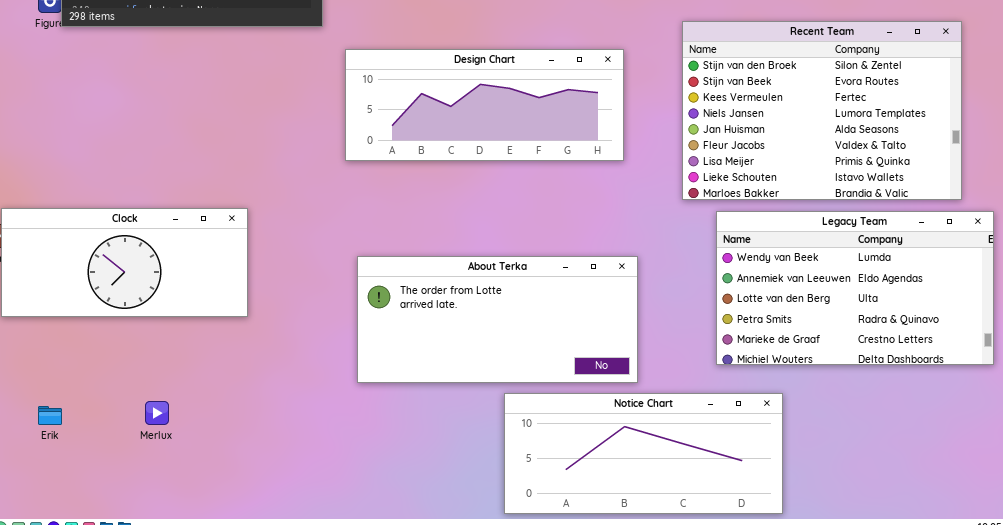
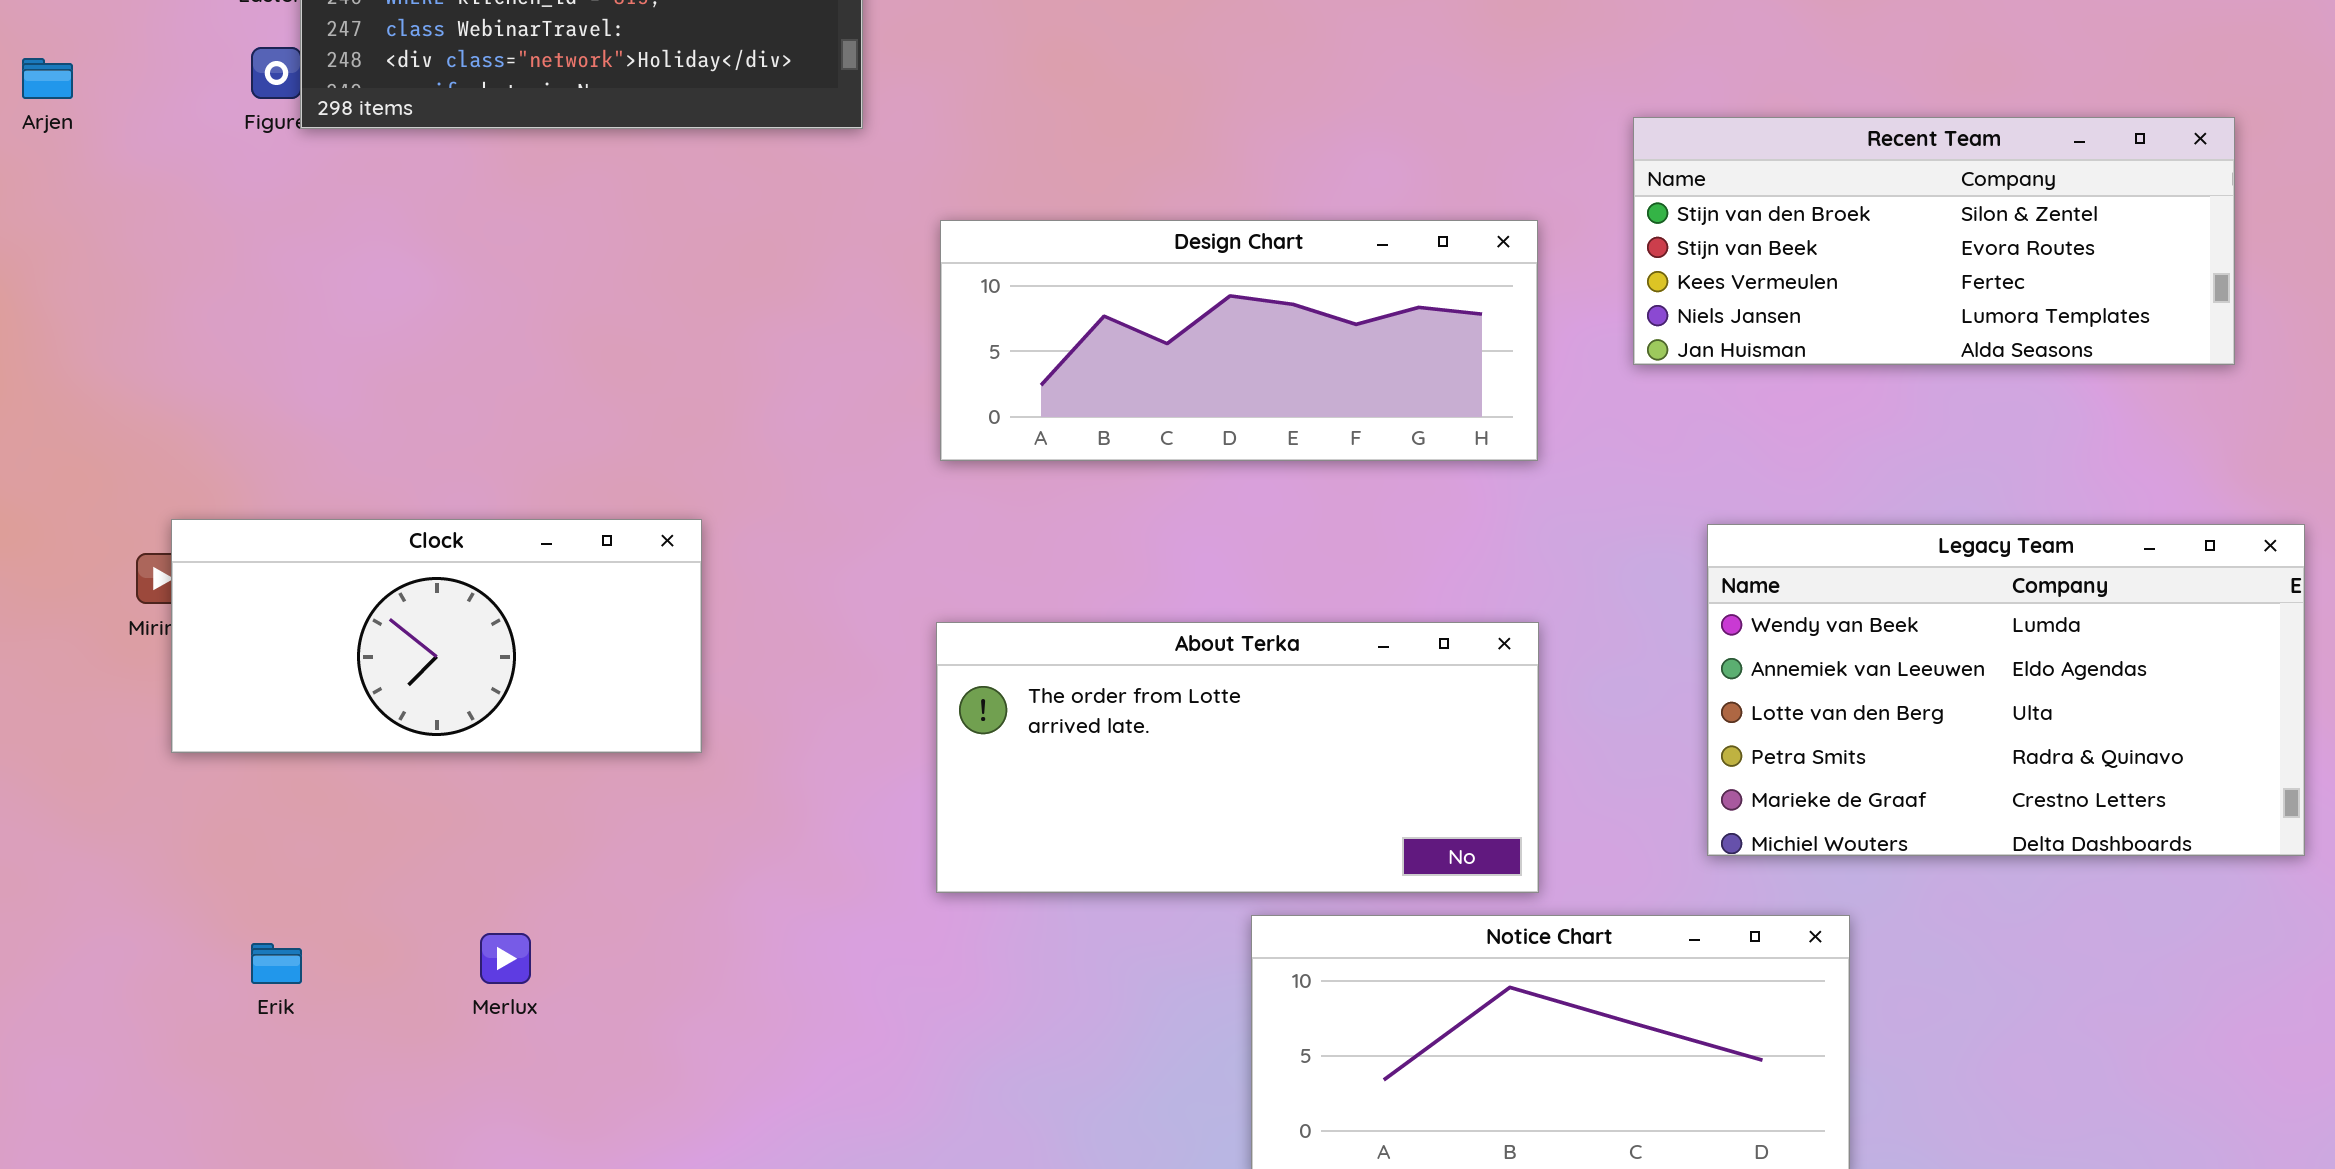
Recent Team: [682,21,962,200] -> [1633,117,2235,365], resized
Design Chart: [345,49,624,161] -> [940,220,1538,461], moved

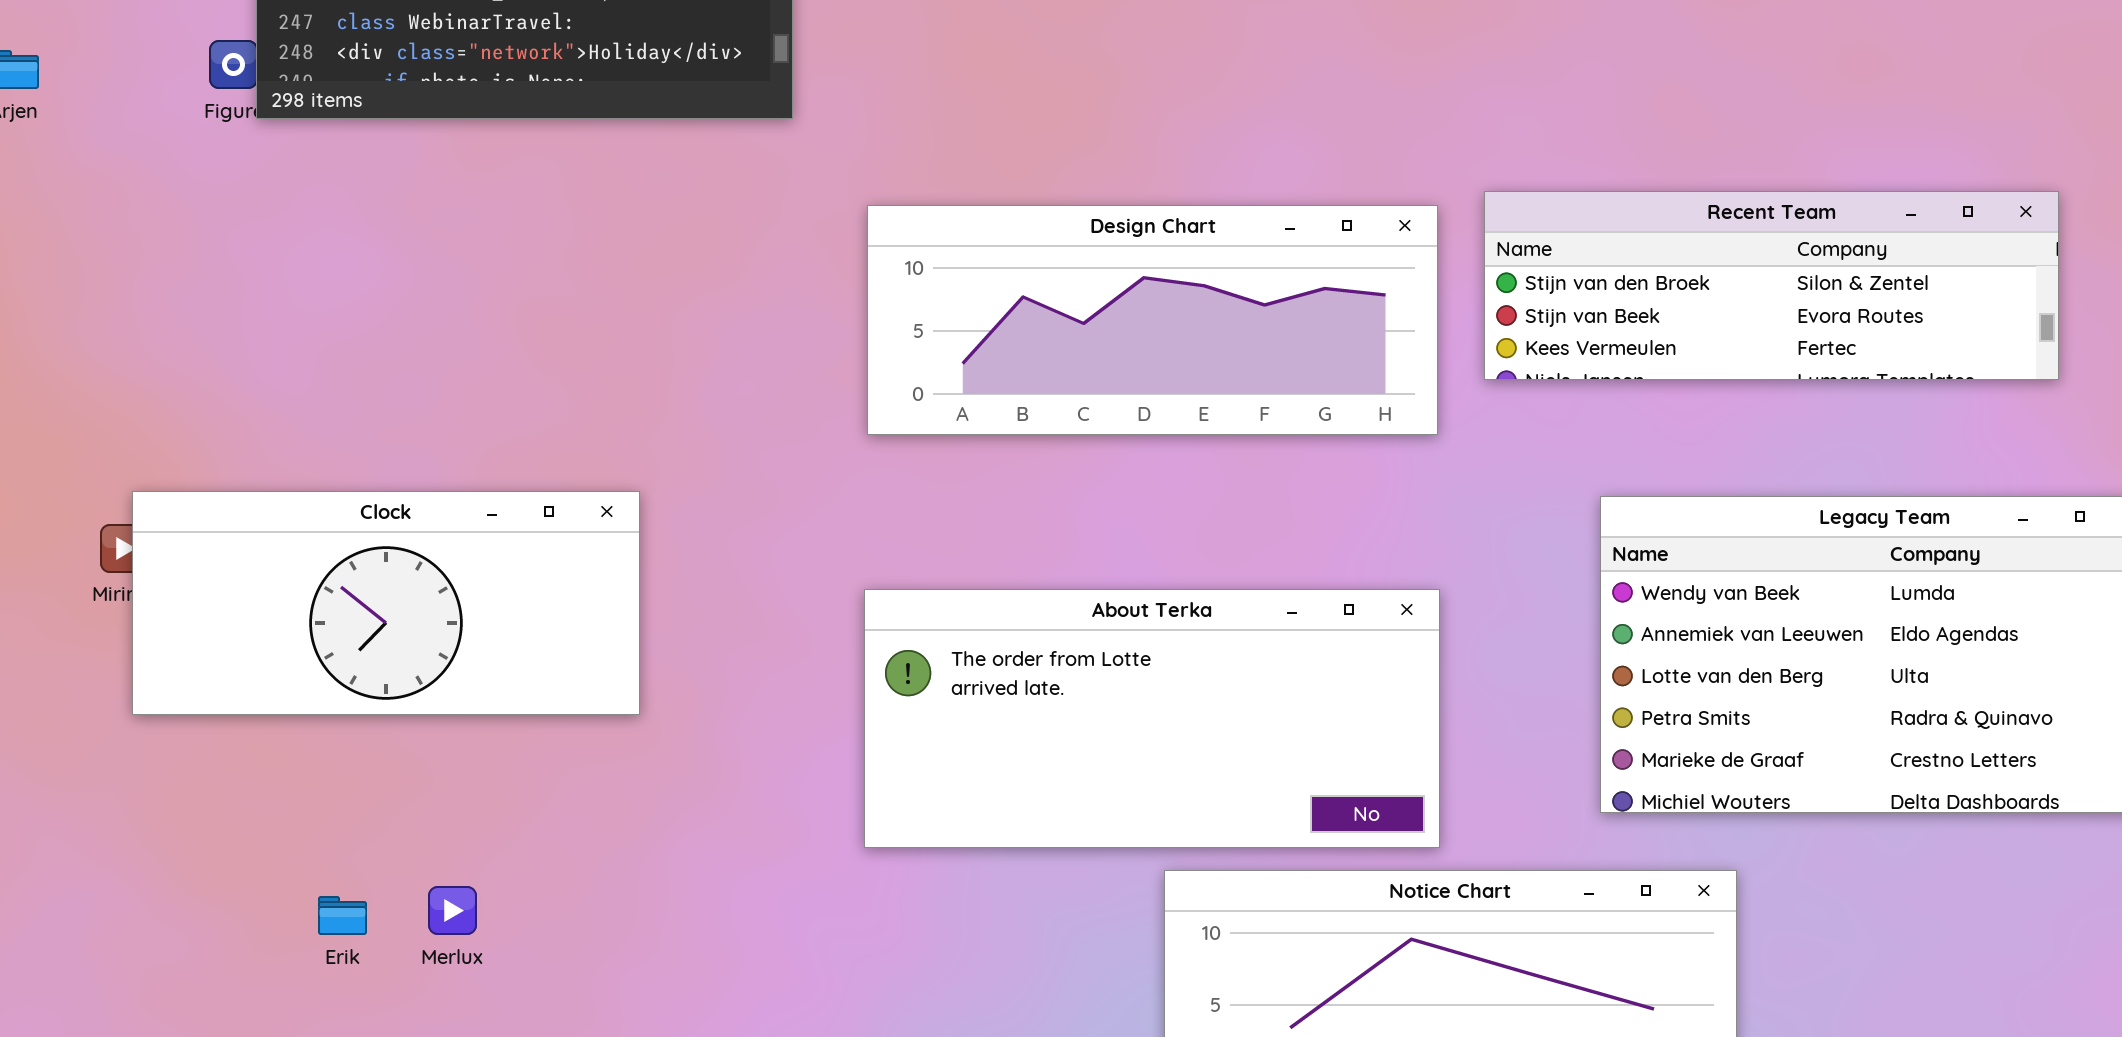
Recent Team: [1633,117,2235,365] -> [1484,191,2059,380], moved, resized
Erik: [251,943,302,984] -> [318,896,367,935], moved

